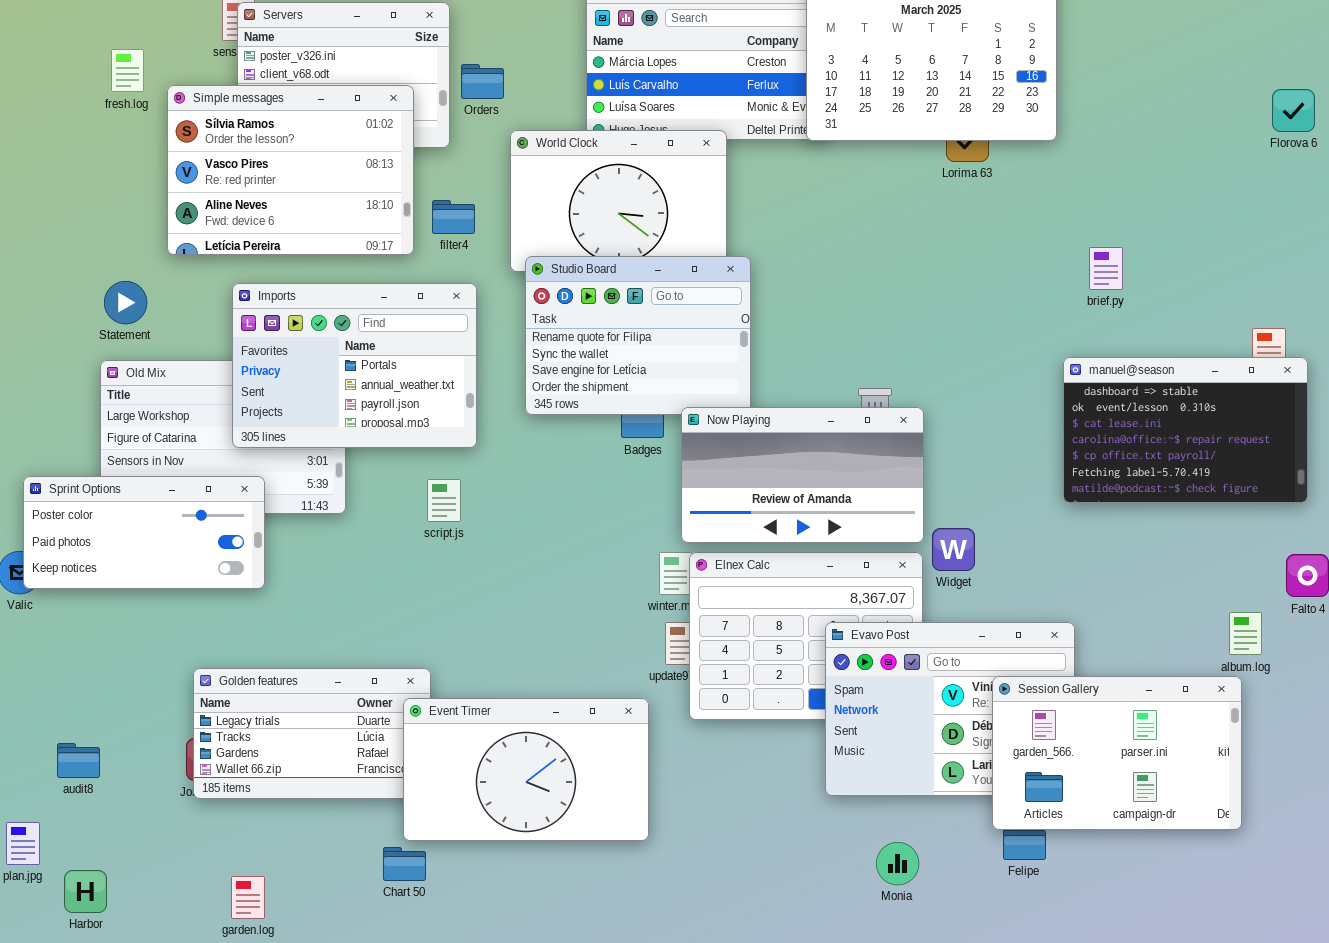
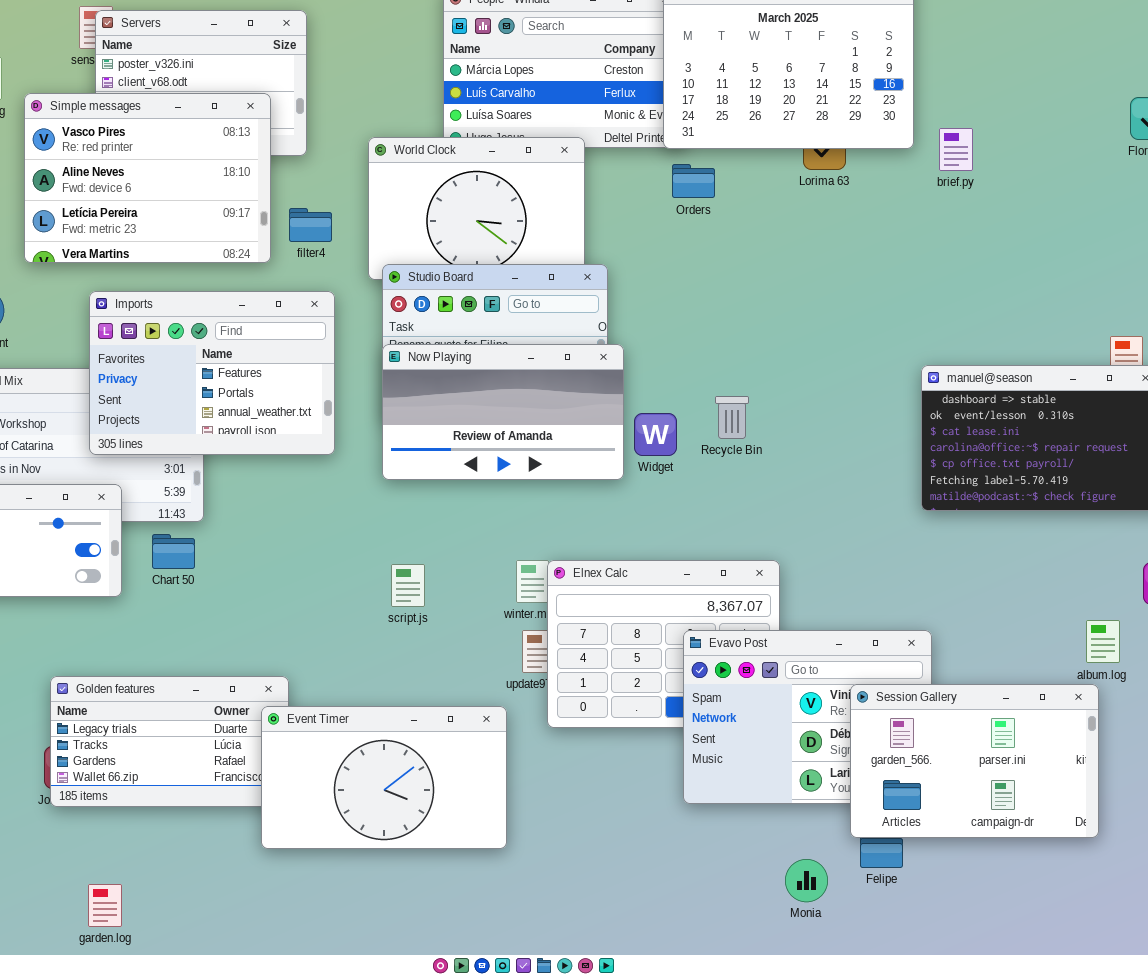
Orders: [461,64,504,99] -> [672,164,715,198], moved
Simple messages: [167,85,414,255] -> [24,93,271,263], scrolled down 1 row
brief.py: [1089,247,1123,290] -> [939,128,973,171], moved
Imports: [232,283,477,448] -> [89,291,335,455], scrolled up 1 row
Now Playing: [681,407,924,543] -> [382,344,624,480], moved
script.js: [427,479,461,522] -> [391,564,425,607], moved
Widget: [932,528,975,571] -> [634,413,677,456], moved
Monia: [876,842,919,885] -> [785,859,828,902], moved
Chart 50: [383,847,426,881] -> [152,534,195,569], moved

